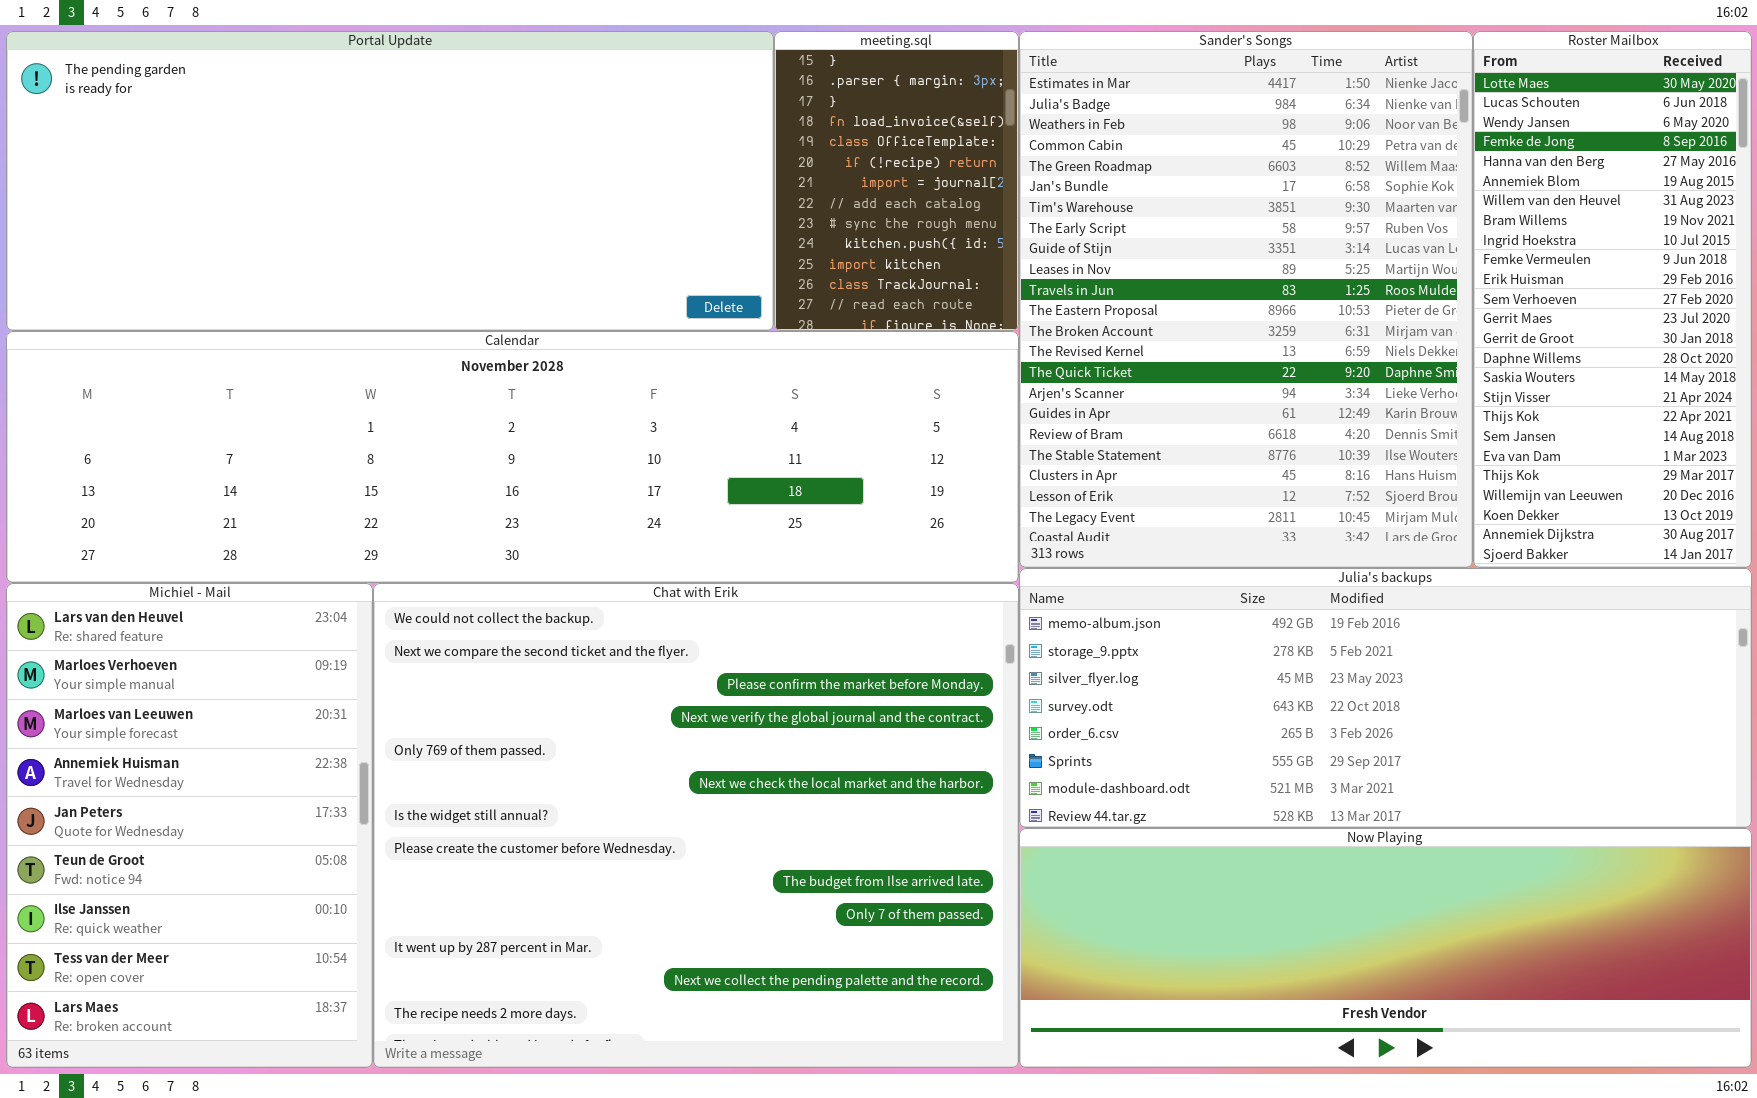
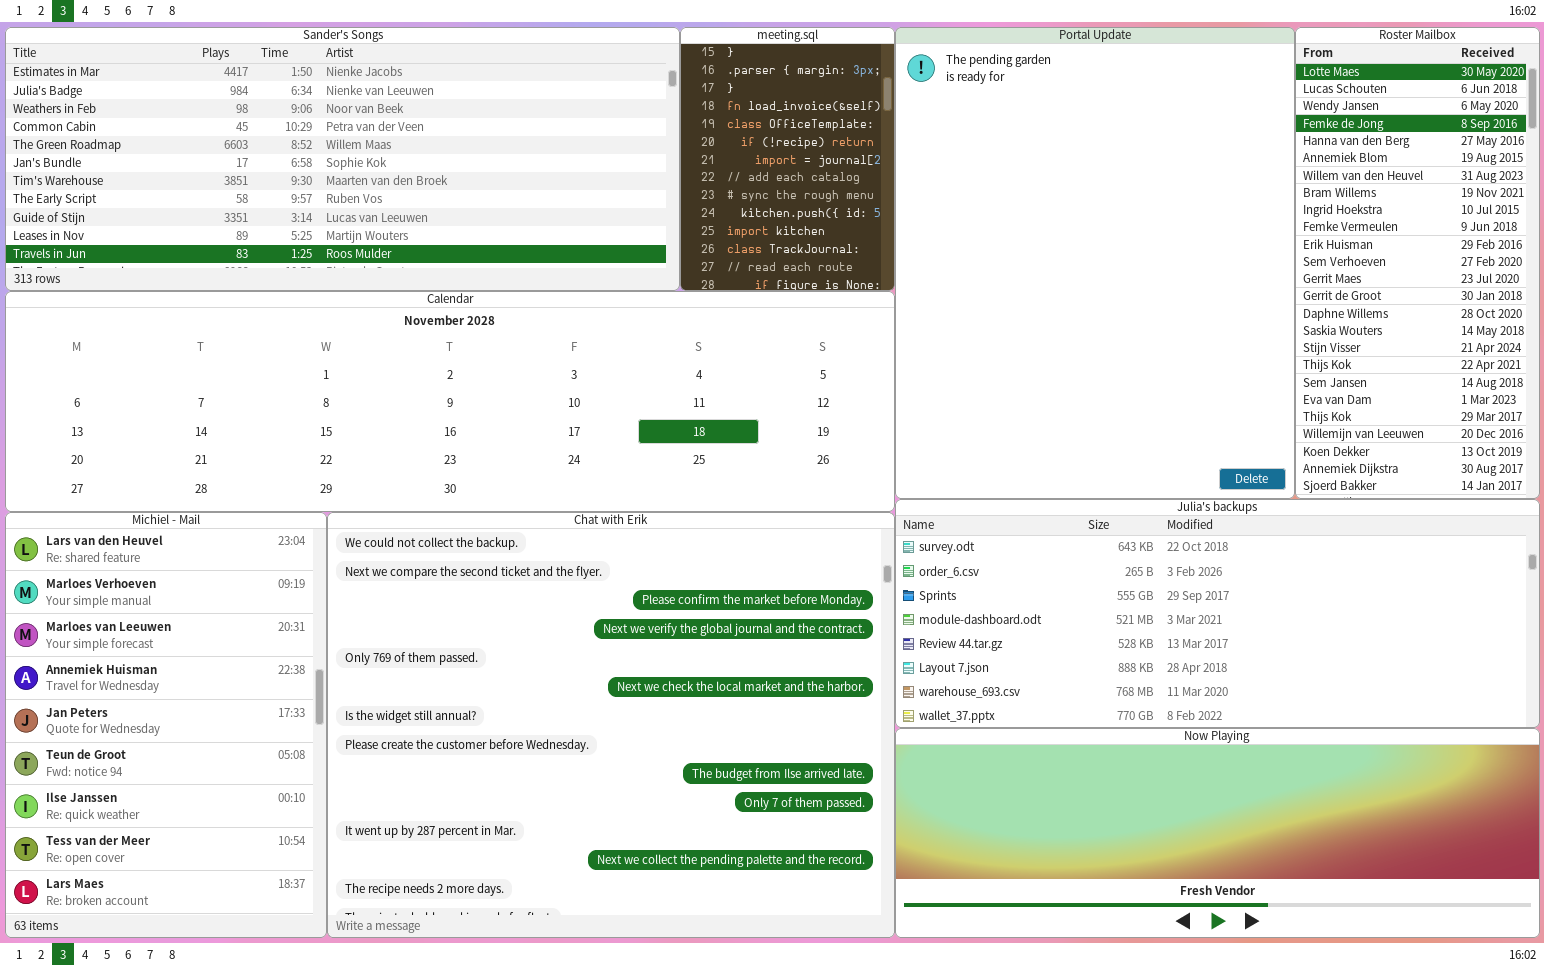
Portal Update: [6,31,774,331] -> [895,27,1295,499], moved, resized
Sander's Songs: [1019,31,1473,568] -> [5,27,680,291], moved, resized
Julia's backups: [1019,568,1752,828] -> [895,499,1540,728], scrolled down 3 rows

